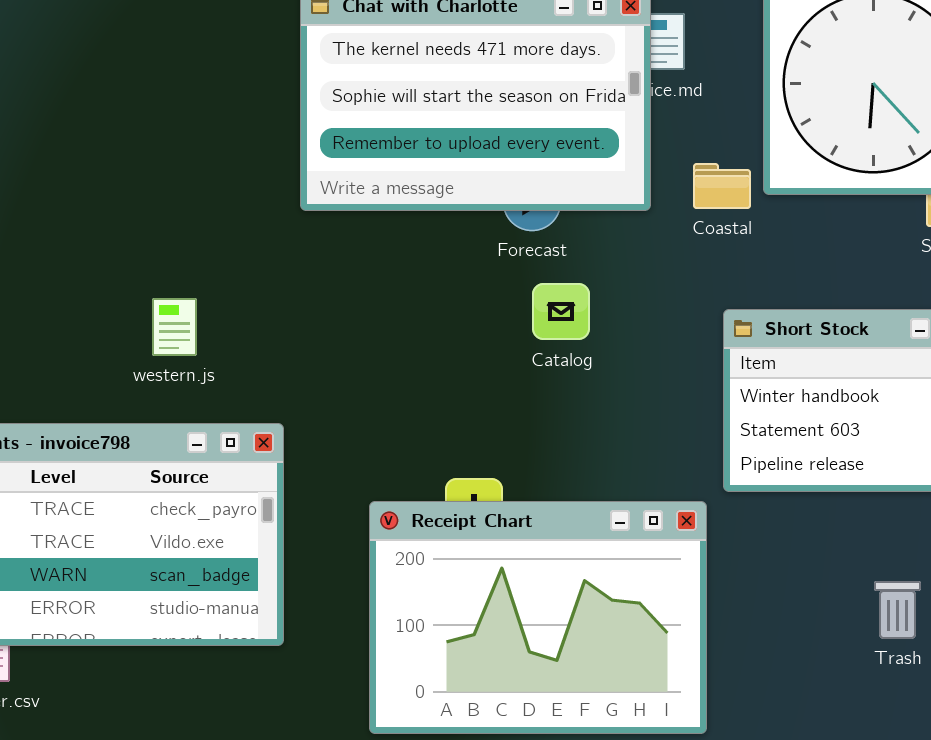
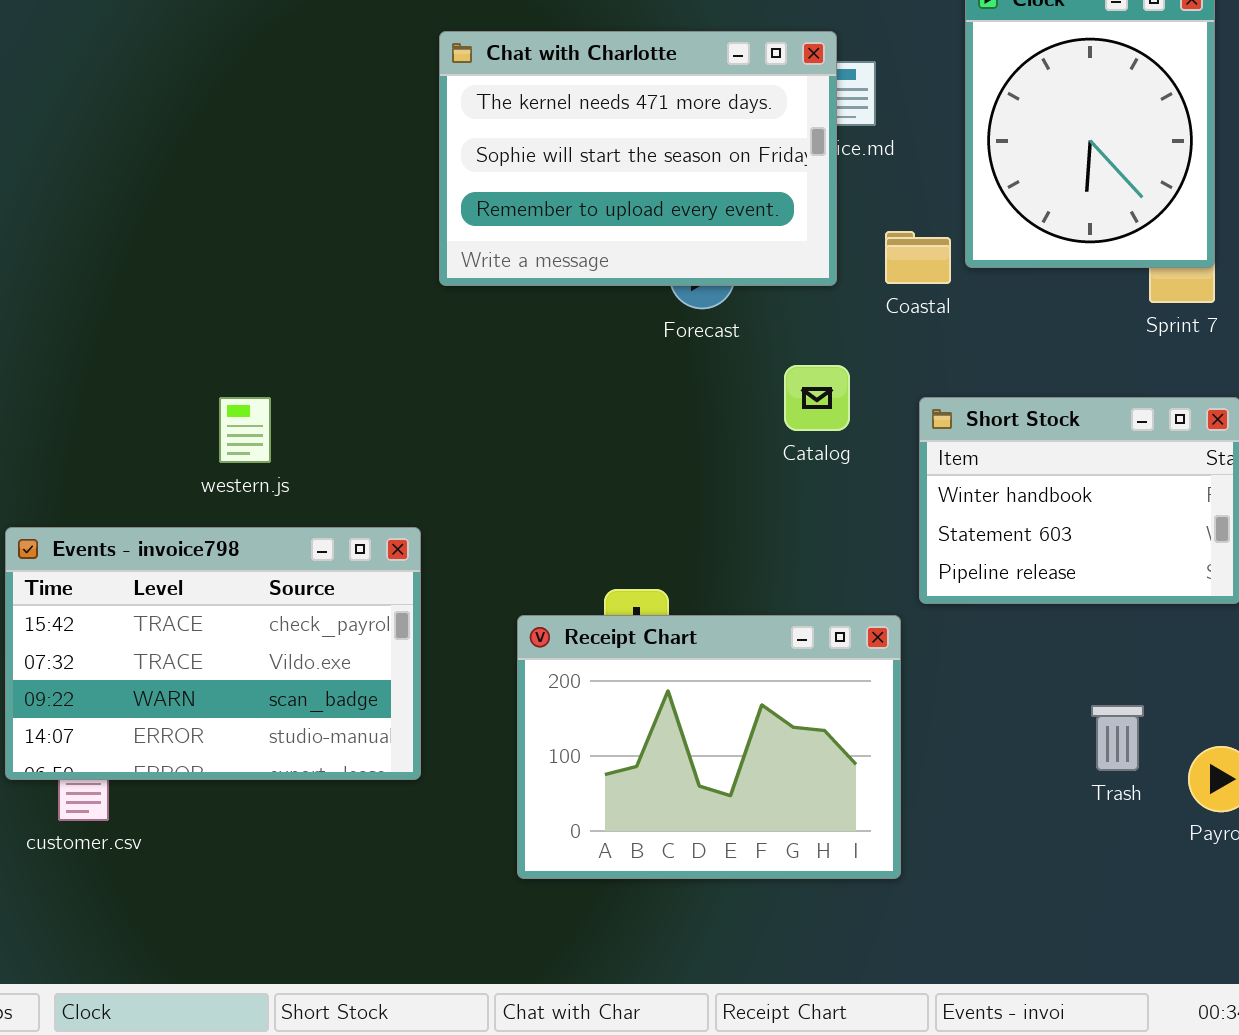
Catalog: [532,283,590,340] -> [784,365,850,431], moved
western.js: [152,298,197,356] -> [219,397,271,463], moved

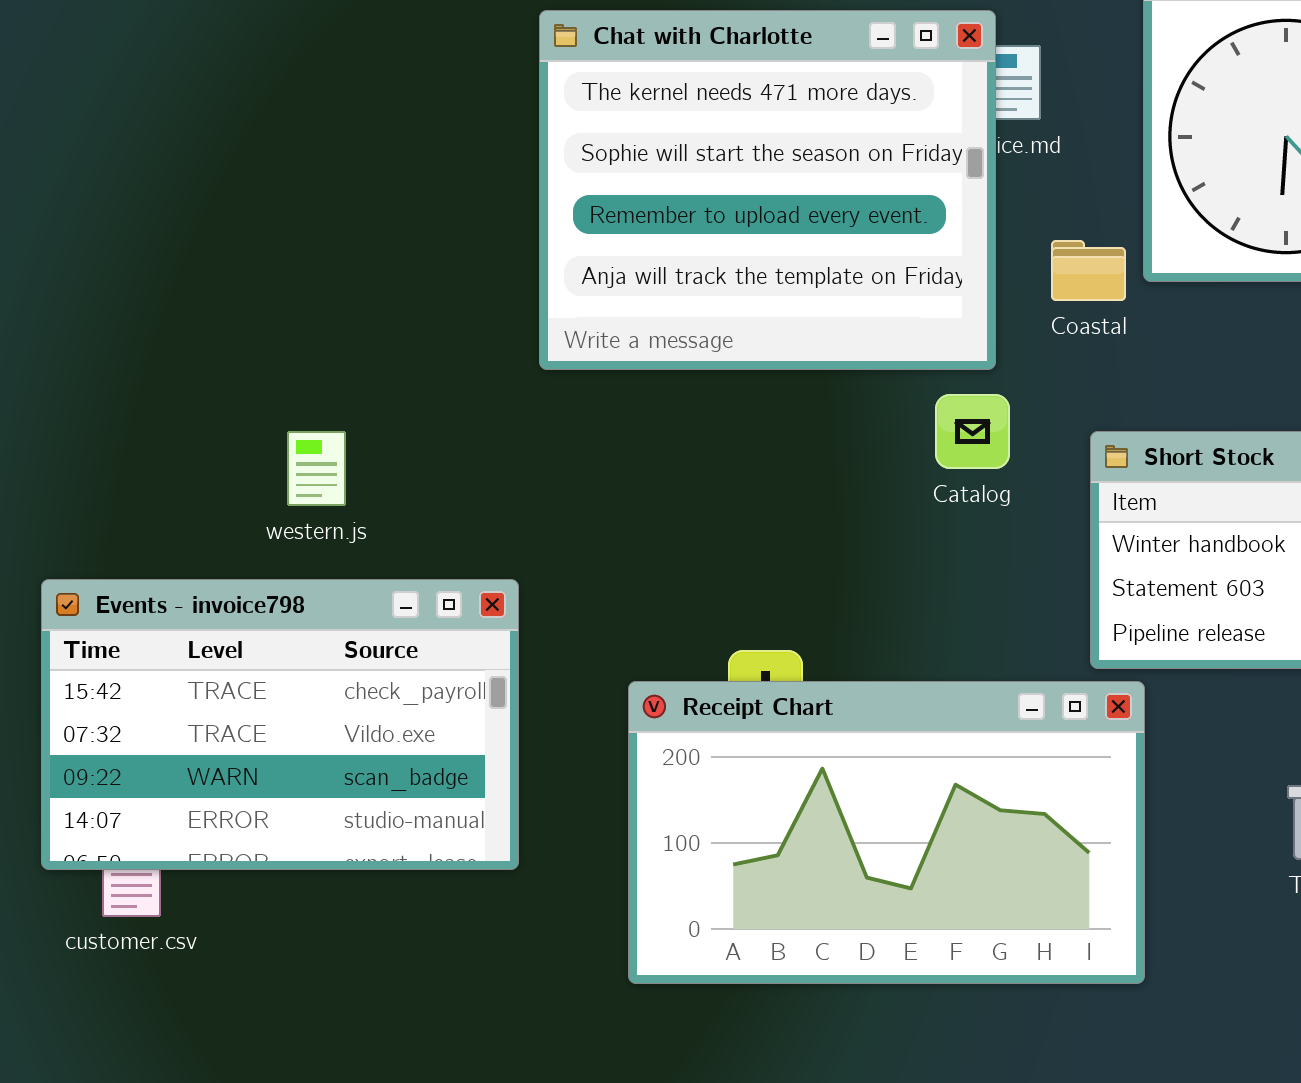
Chat with Charlotte: [439,31,837,286] -> [539,10,996,370], resized
Receipt Chart: [517,615,901,879] -> [628,681,1145,984], resized

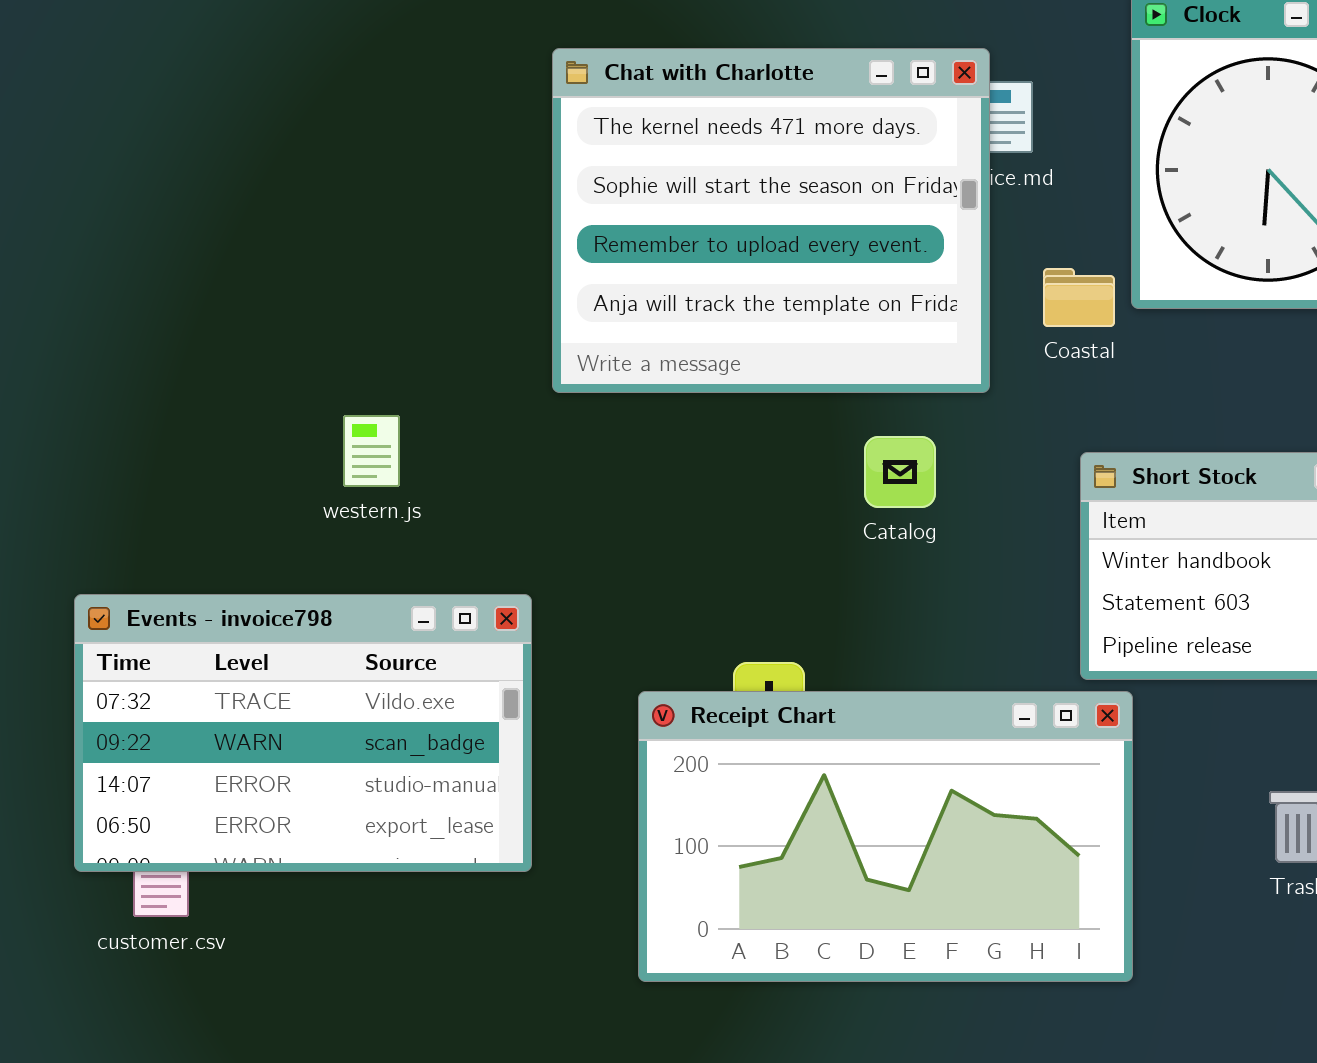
Catalog: [935,394,1010,469] -> [864,436,936,508], moved
western.js: [287,431,346,506] -> [343,415,400,487], moved
Events - invoice798: [41,579,519,870] -> [74,594,532,872], scrolled down 1 row

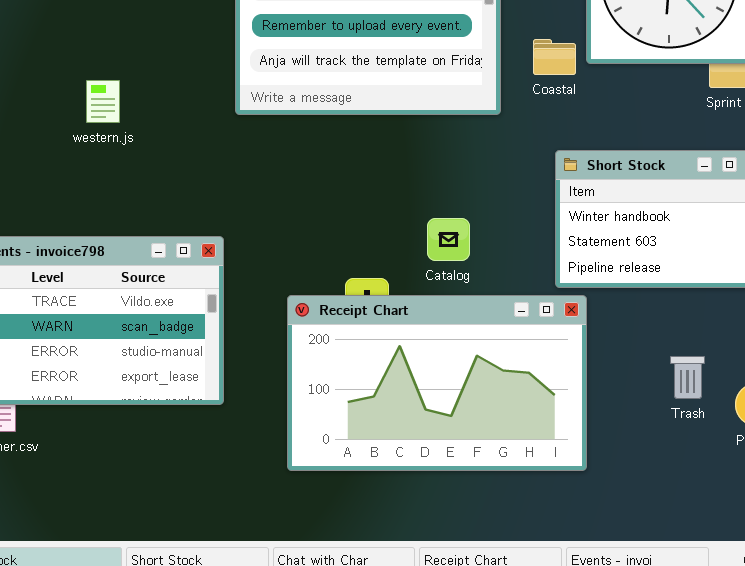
western.js: [343,415,400,487] -> [86,80,120,123], moved
Catalog: [864,436,936,508] -> [427,218,470,261], moved

